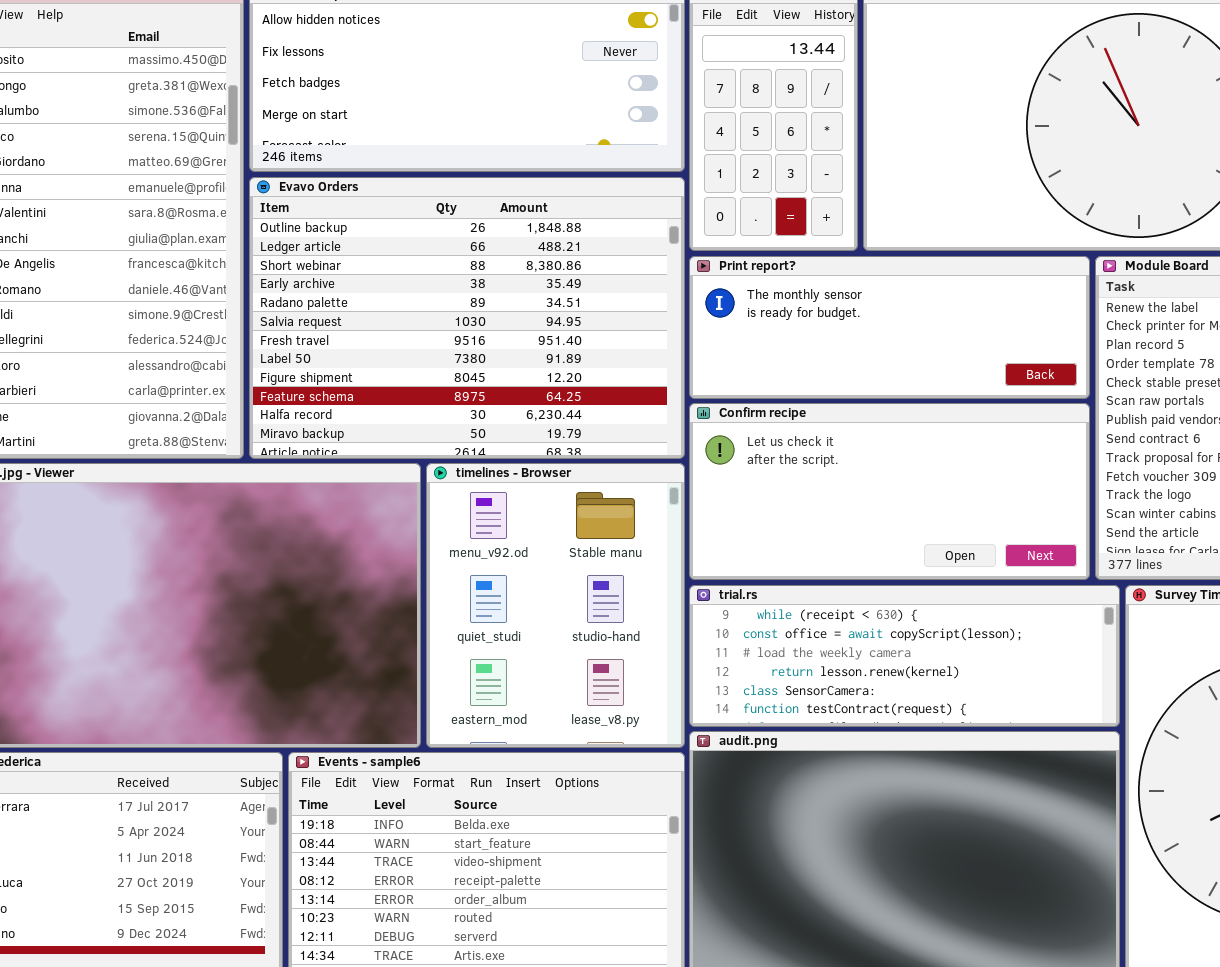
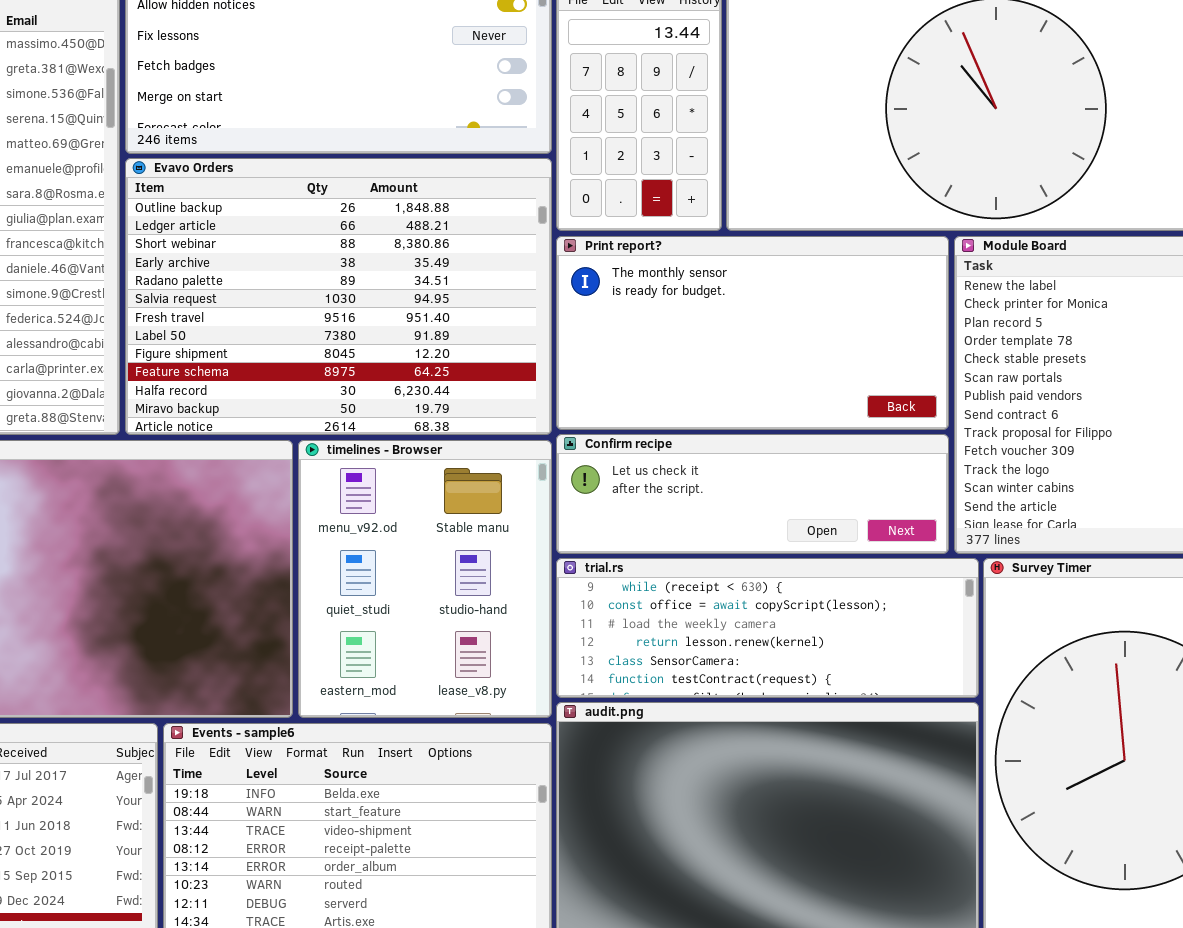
Print report?: [689,256,1090,399] -> [556,236,949,430], resized
Confirm recipe: [689,403,1090,580] -> [556,434,949,554], resized

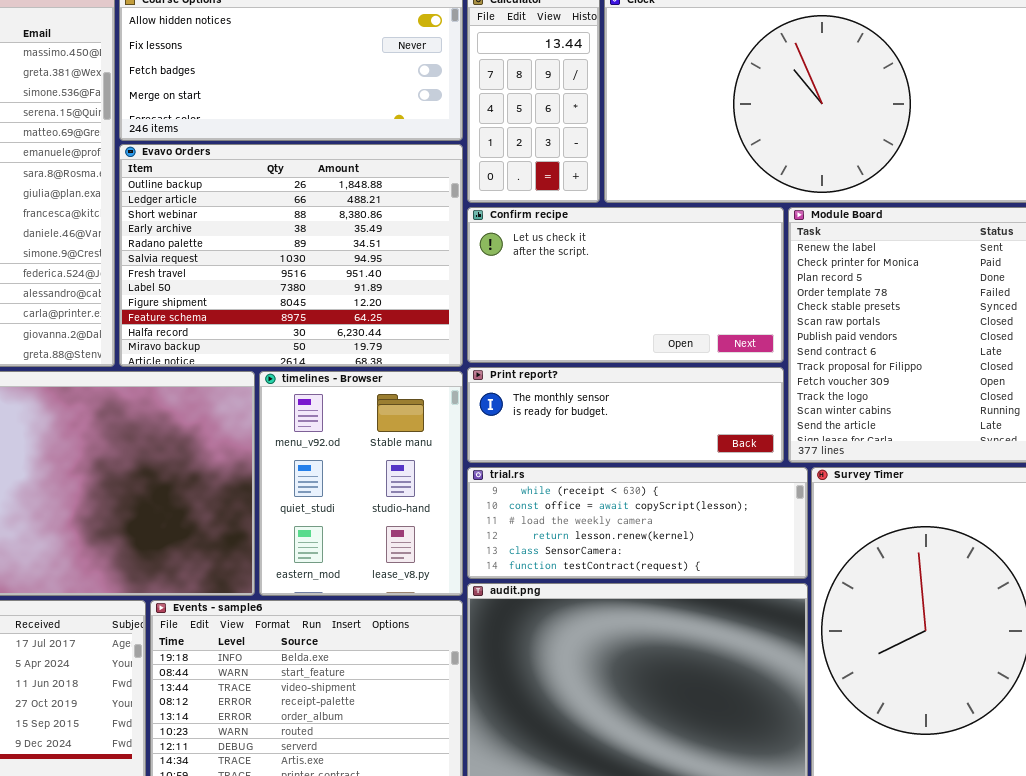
Print report?: [556,236,949,430] -> [467,367,784,463], moved, resized
Confirm recipe: [556,434,949,554] -> [467,207,784,363], moved, resized

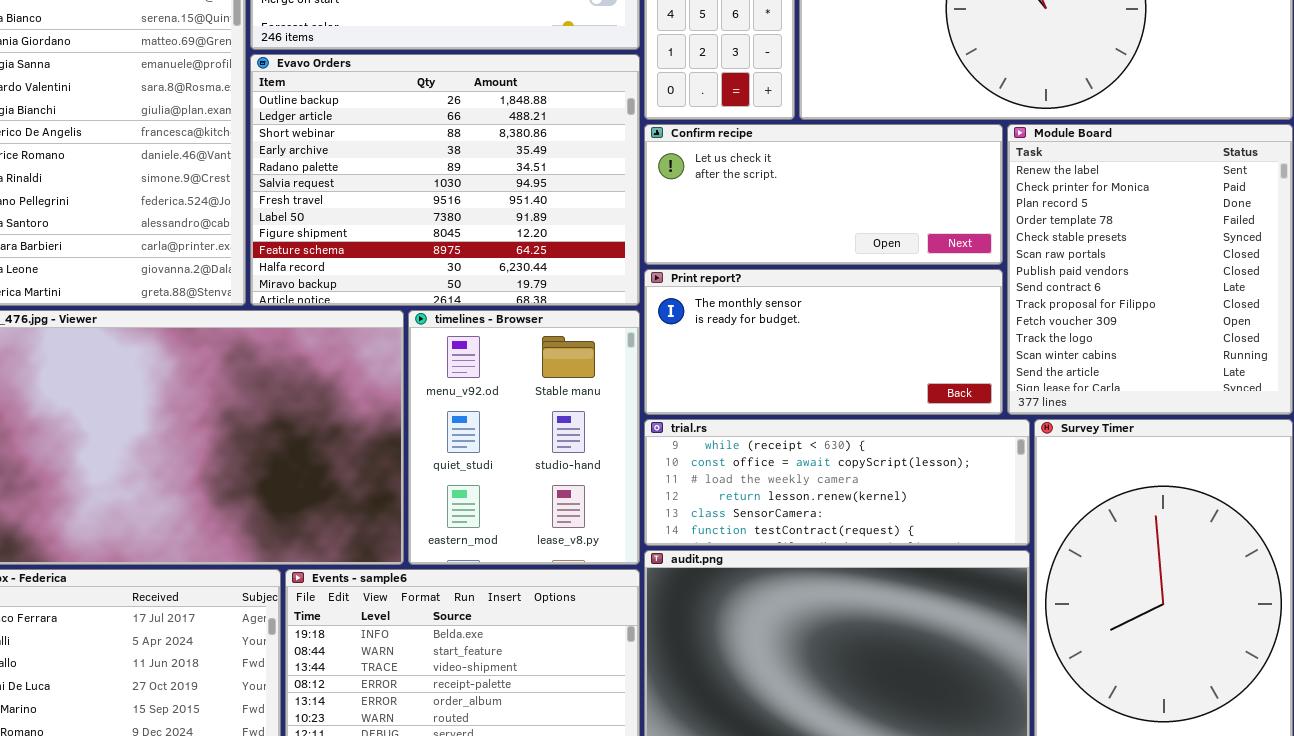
Confirm recipe: [467,207,784,363] -> [644,124,1003,265], resized
Print report?: [467,367,784,463] -> [644,269,1003,415], resized

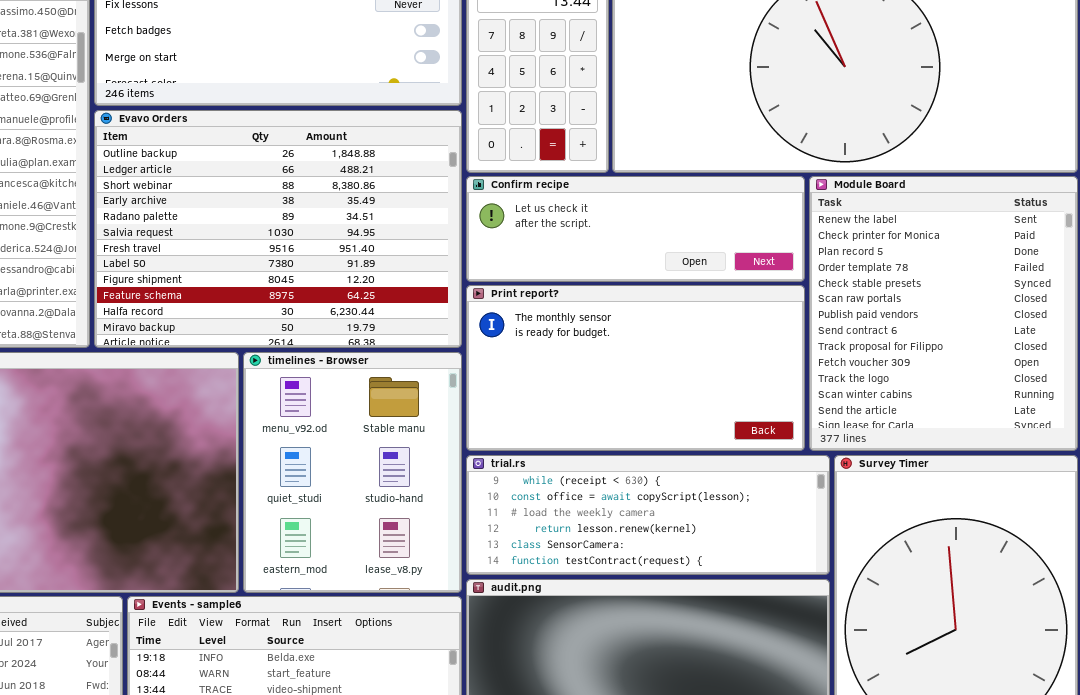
Confirm recipe: [644,124,1003,265] -> [466,176,805,282], resized
Print report?: [644,269,1003,415] -> [466,285,805,451], resized

